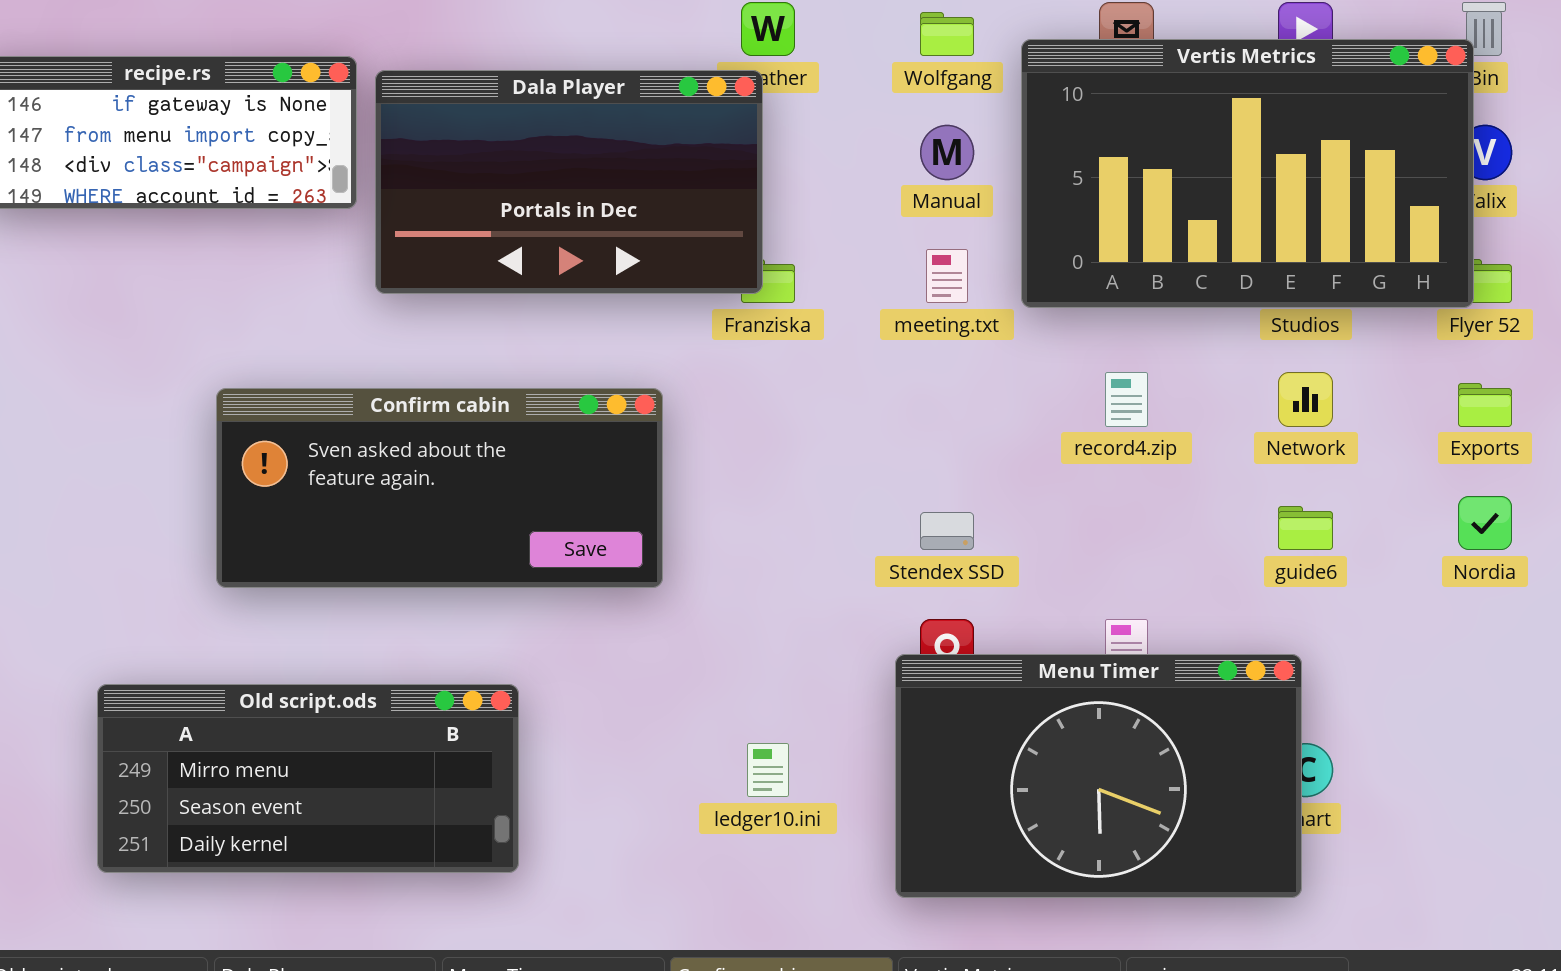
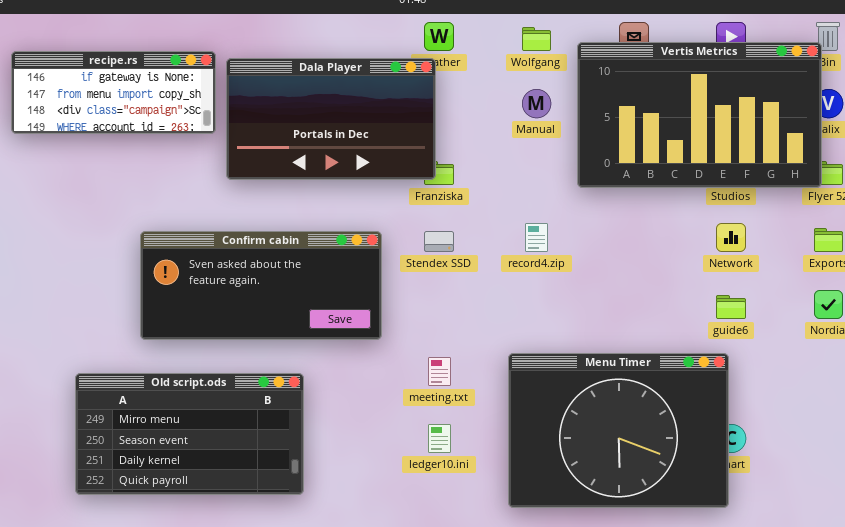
meeting.txt: [926,249,968,303] -> [428,357,451,386], moved
record4.zip: [1105,372,1148,427] -> [525,223,548,252], moved
Stendex SSD: [920,512,974,550] -> [424,231,454,252], moved
Menu Timer: [895,654,1302,898] -> [508,353,729,508], resized
Old script.ods: [97,684,519,873] -> [75,373,304,495], resized

